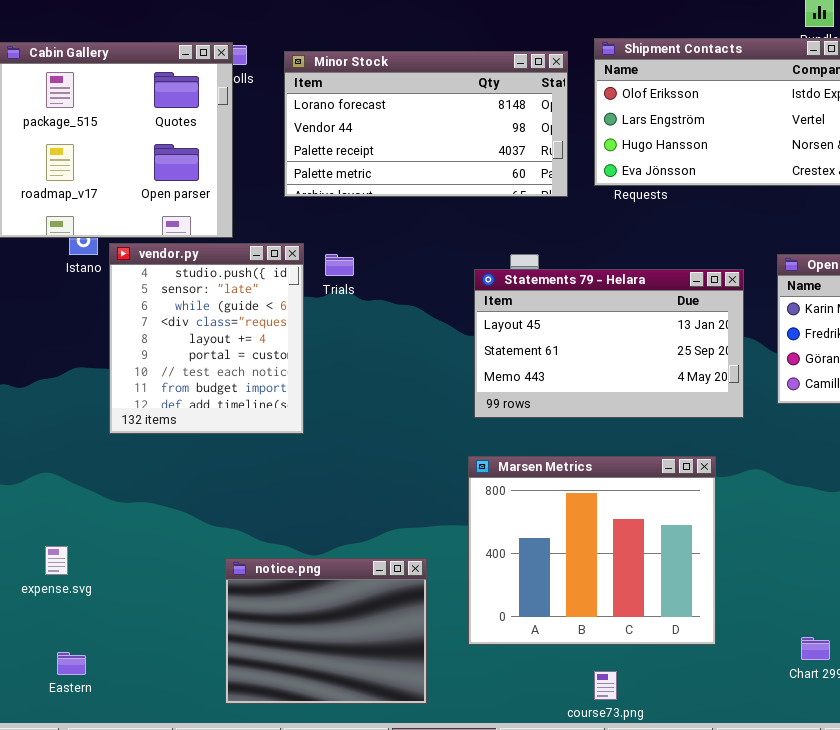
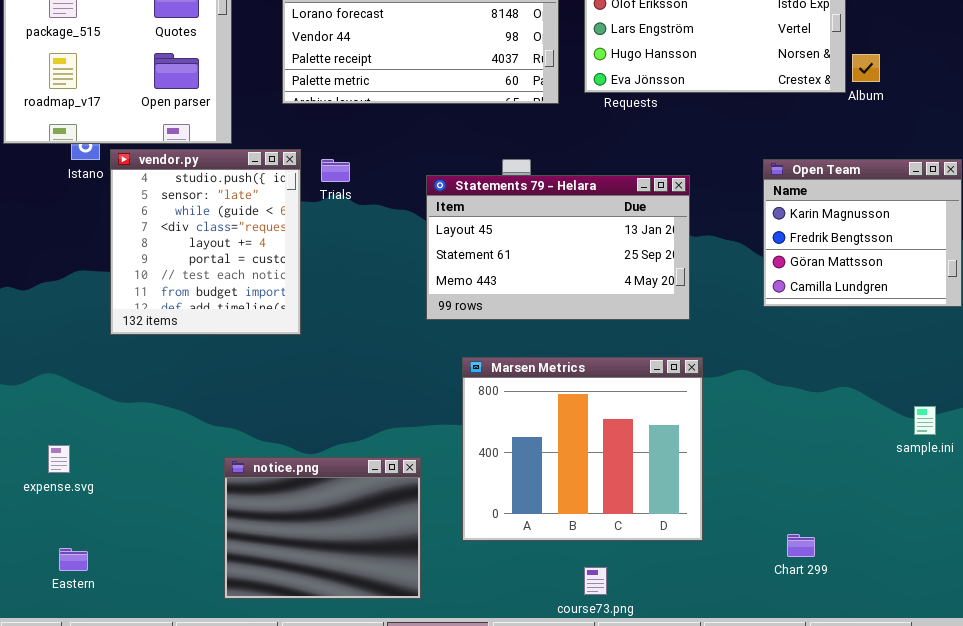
Statements 79 - Helara: [474,269,744,418] -> [426,175,690,320], moved

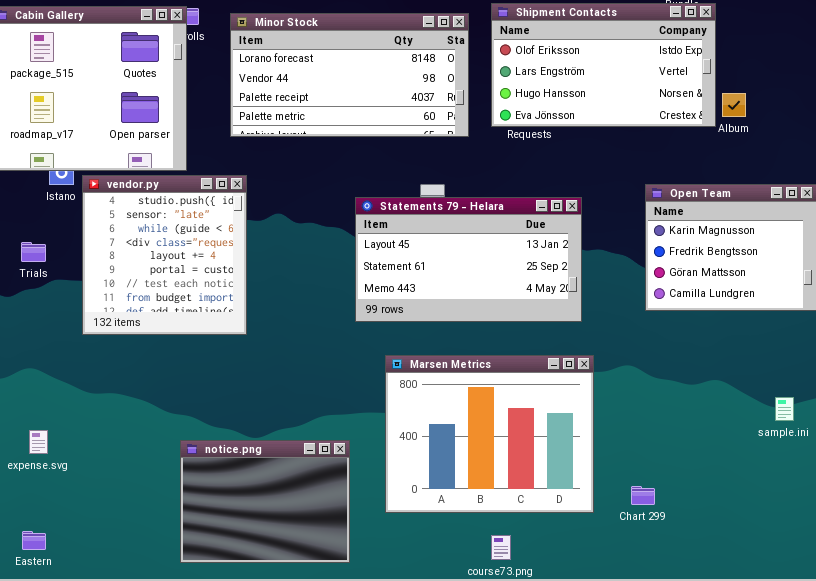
Trials: [321,159,350,182] -> [21,242,46,262], moved
Chart 299: [787,534,815,557] -> [631,486,655,505], moved
Eastern: [59,548,88,571] -> [22,531,46,550], moved

